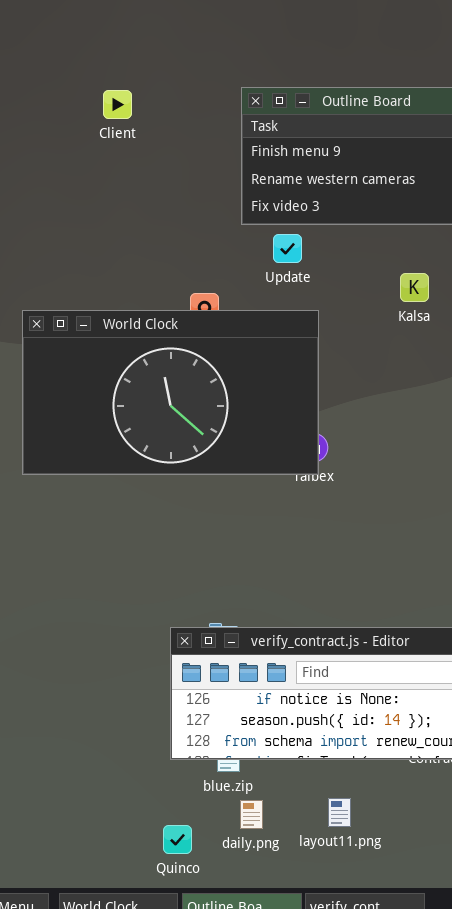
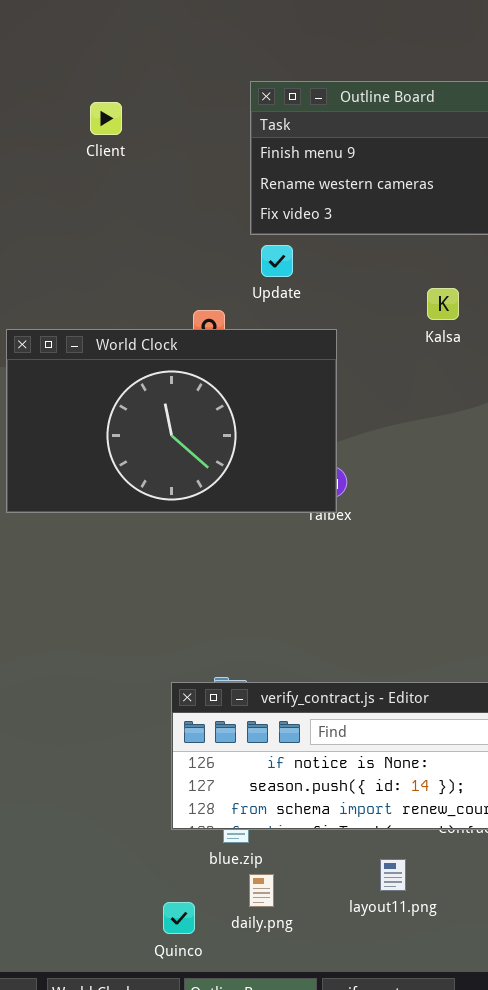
Client: [103,90,132,119] -> [90,102,122,135], moved
Update: [273,234,302,263] -> [261,245,293,277], moved
layout11.png: [328,798,351,827] -> [380,859,406,891], moved

